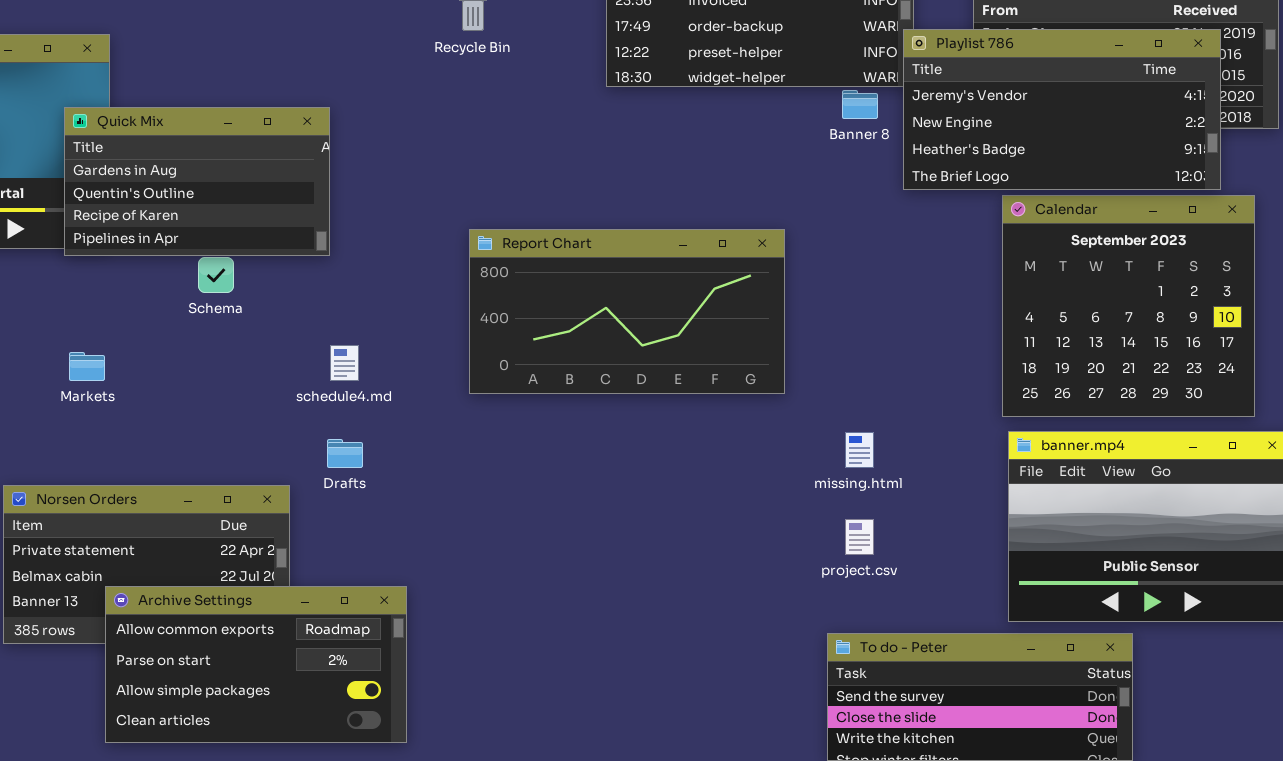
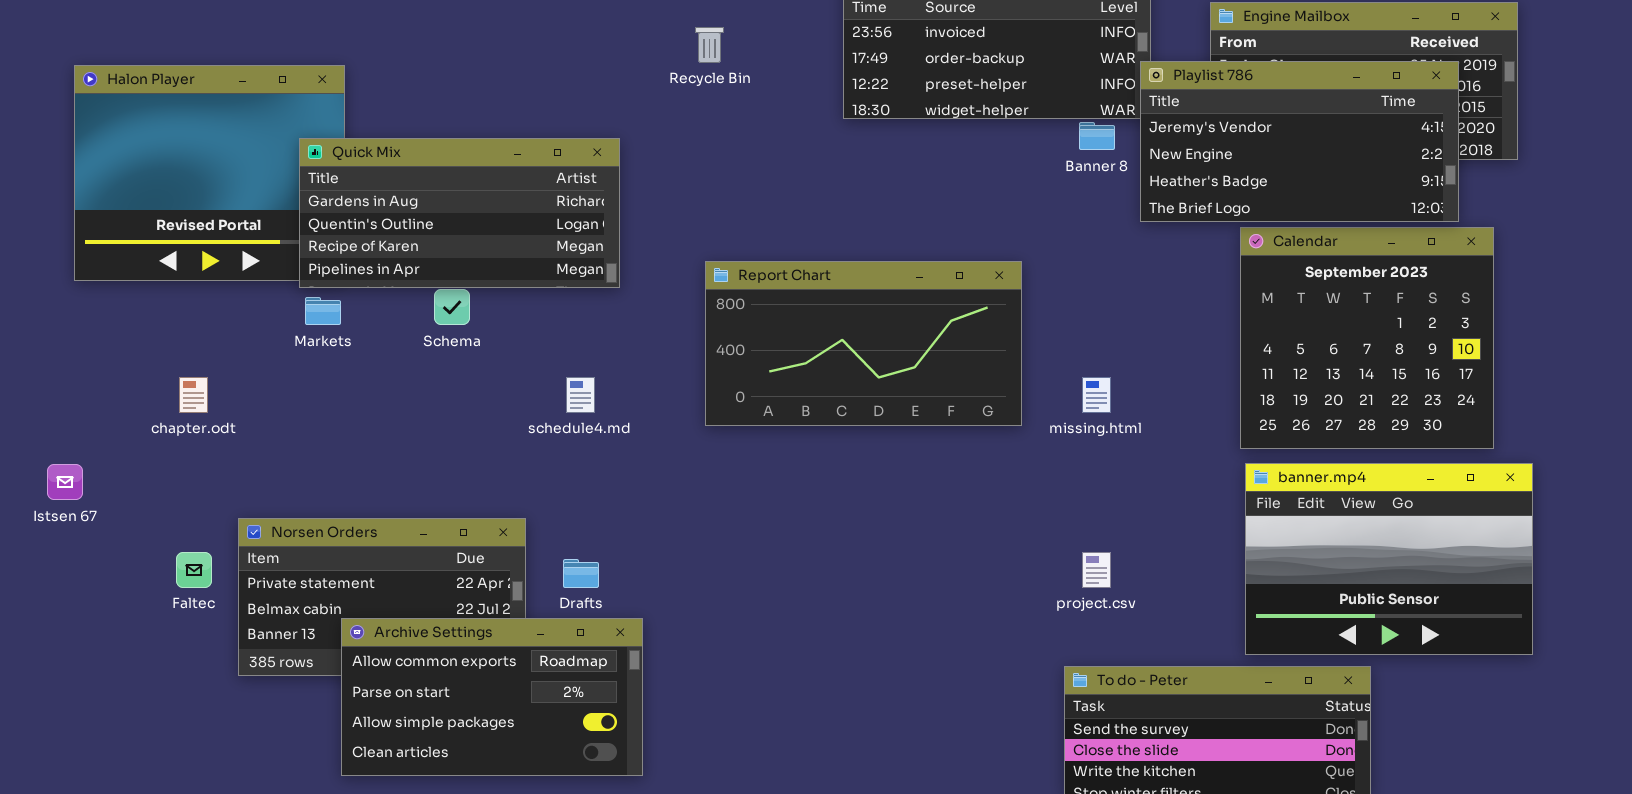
Quick Mix: [64,107,330,256] -> [299,138,620,288], resized
Markets: [69,352,105,381] -> [305,297,341,325], moved
missing.html: [845,432,874,468] -> [1082,377,1111,413], moved
Drafts: [327,439,363,468] -> [563,559,599,588], moved

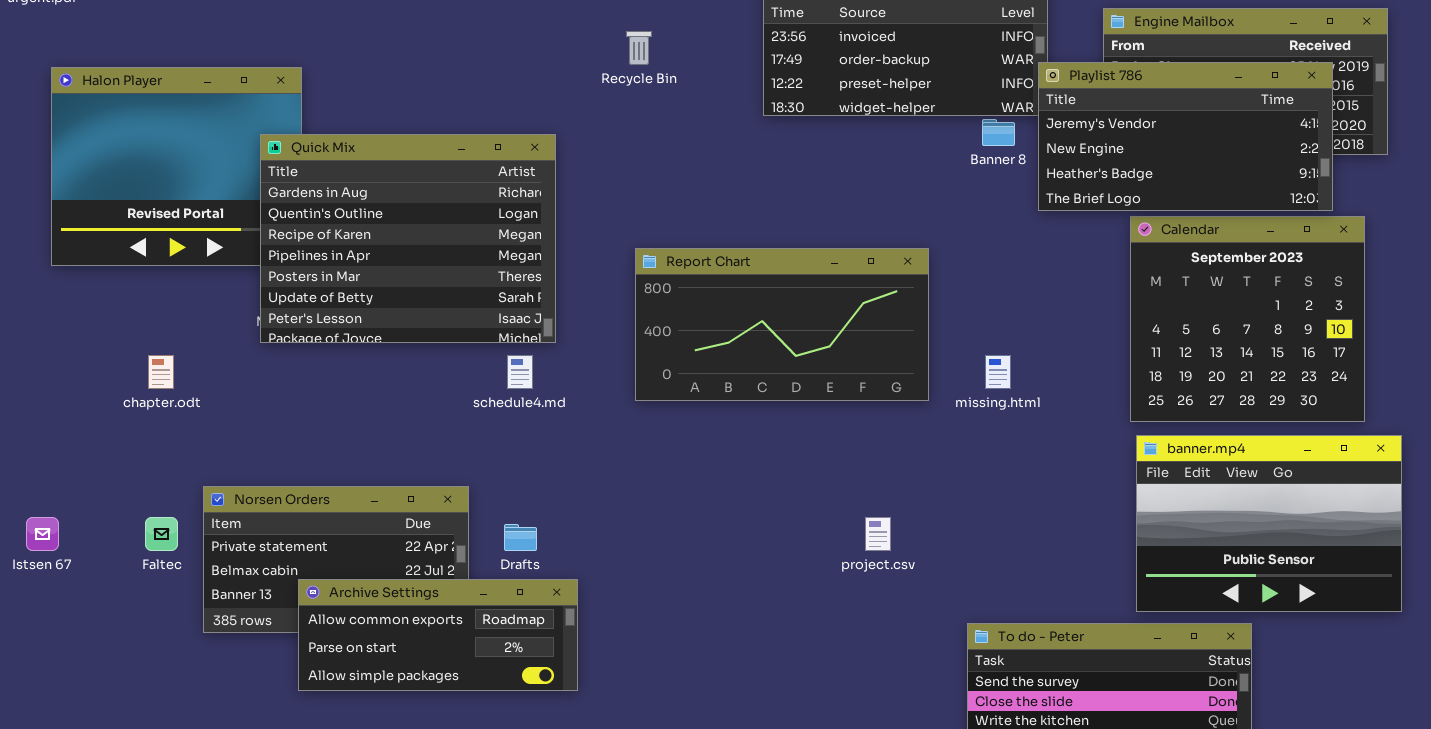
Quick Mix: [299,138,620,288] -> [260,134,556,343], resized
Istsen 67: [47,464,83,500] -> [26,517,59,551], moved
project.csv: [1082,552,1111,588] -> [865,517,891,551], moved
Archive Settings: [341,618,643,776] -> [298,579,578,691], resized

